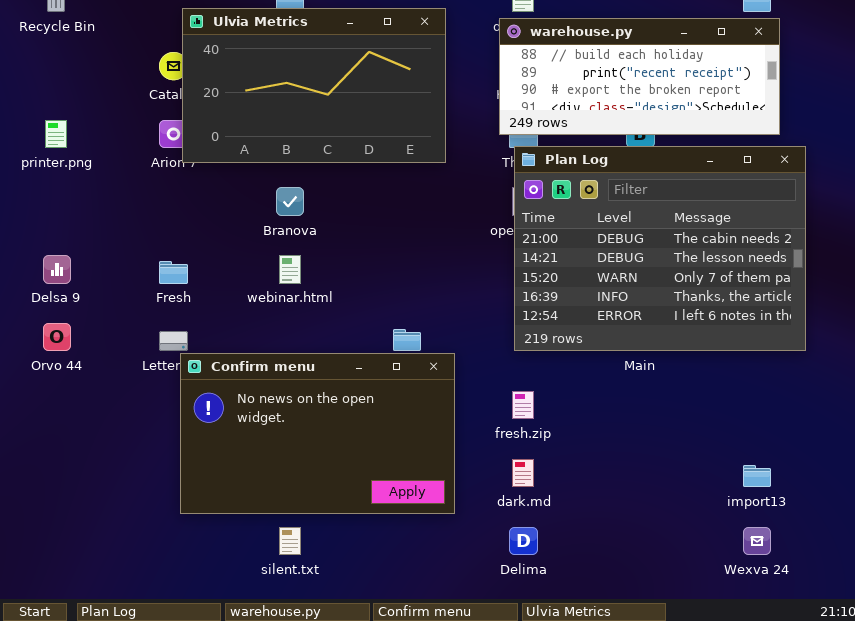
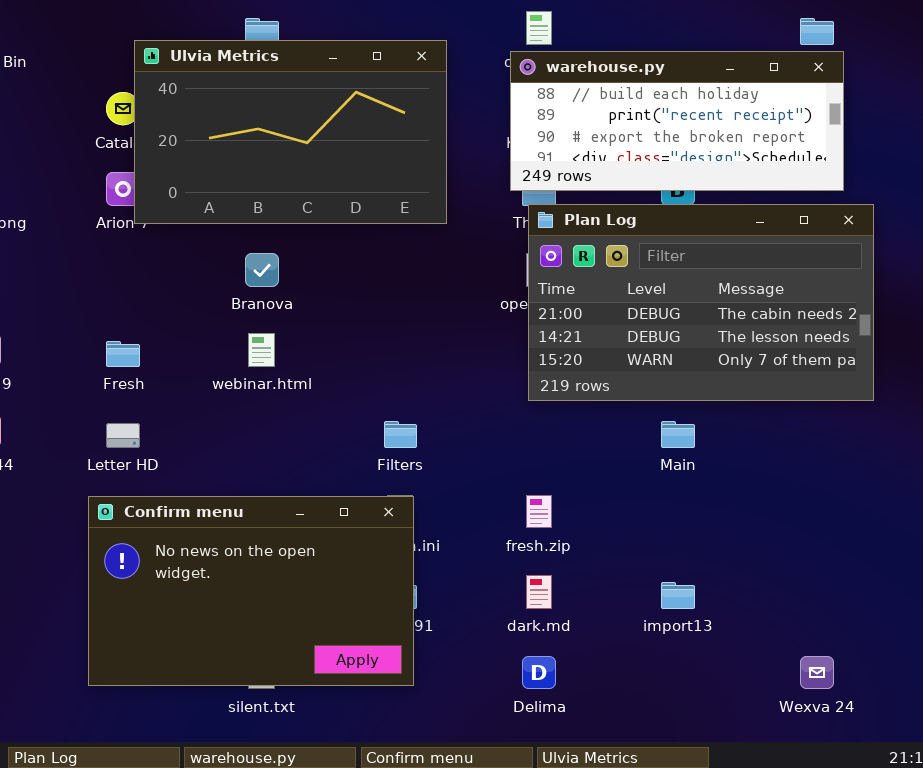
Plan Log: [514,146,806,351] -> [528,204,874,401], resized
Confirm menu: [180,353,455,514] -> [88,496,414,686], moved
import13: [743,465,771,487] -> [661,582,695,609], moved

